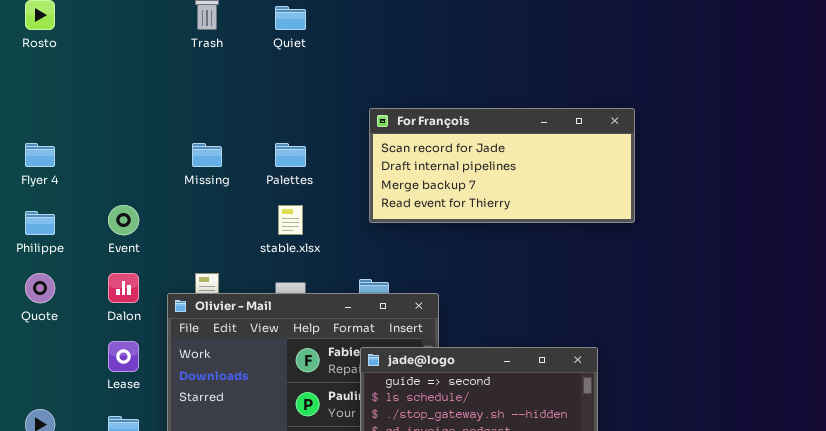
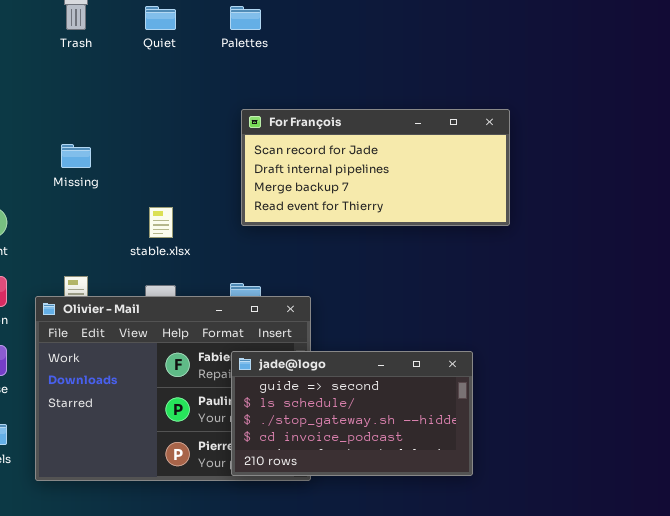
Palettes: [275,143,306,167] -> [230,6,261,30], moved

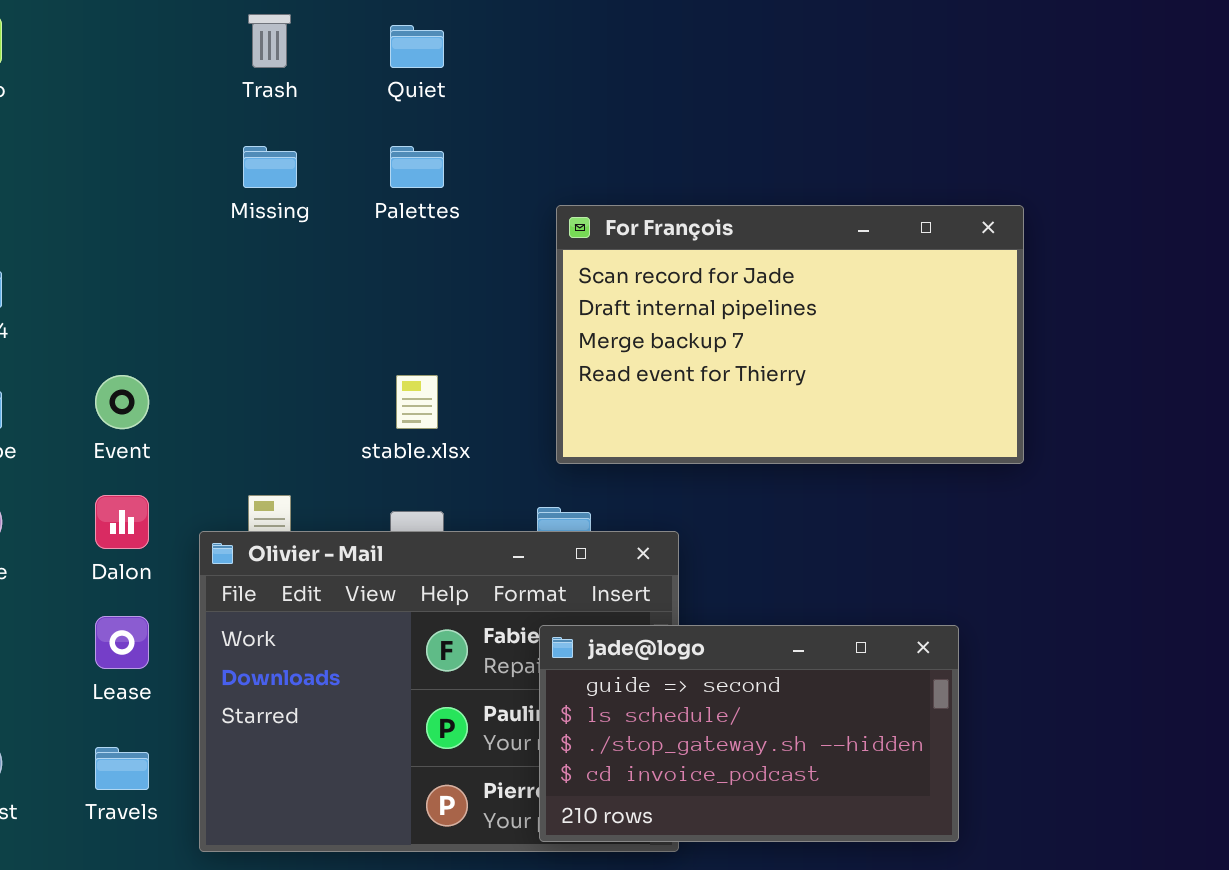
Palettes: [230,6,261,30] -> [390,146,444,188], moved
For François: [241,109,510,226] -> [556,205,1024,464], resized
Missing: [61,144,91,168] -> [243,146,297,188], moved

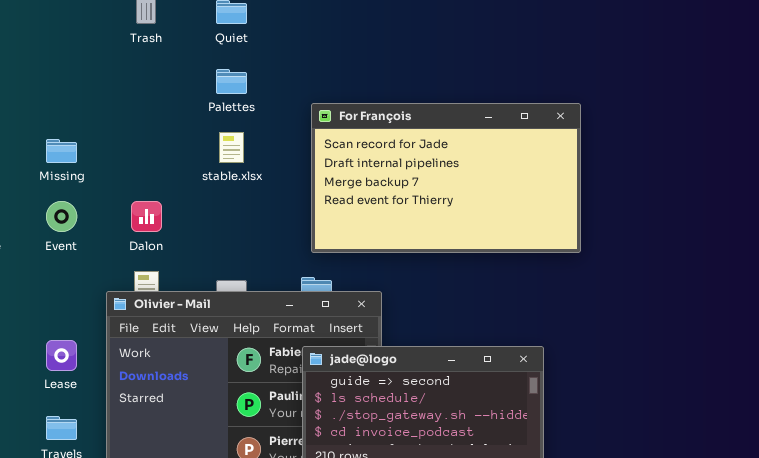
Missing: [243,146,297,188] -> [46,139,77,163], moved
stable.xlsx: [396,375,438,429] -> [219,132,244,163], moved
Dalon: [95,495,149,549] -> [131,201,162,232], moved

